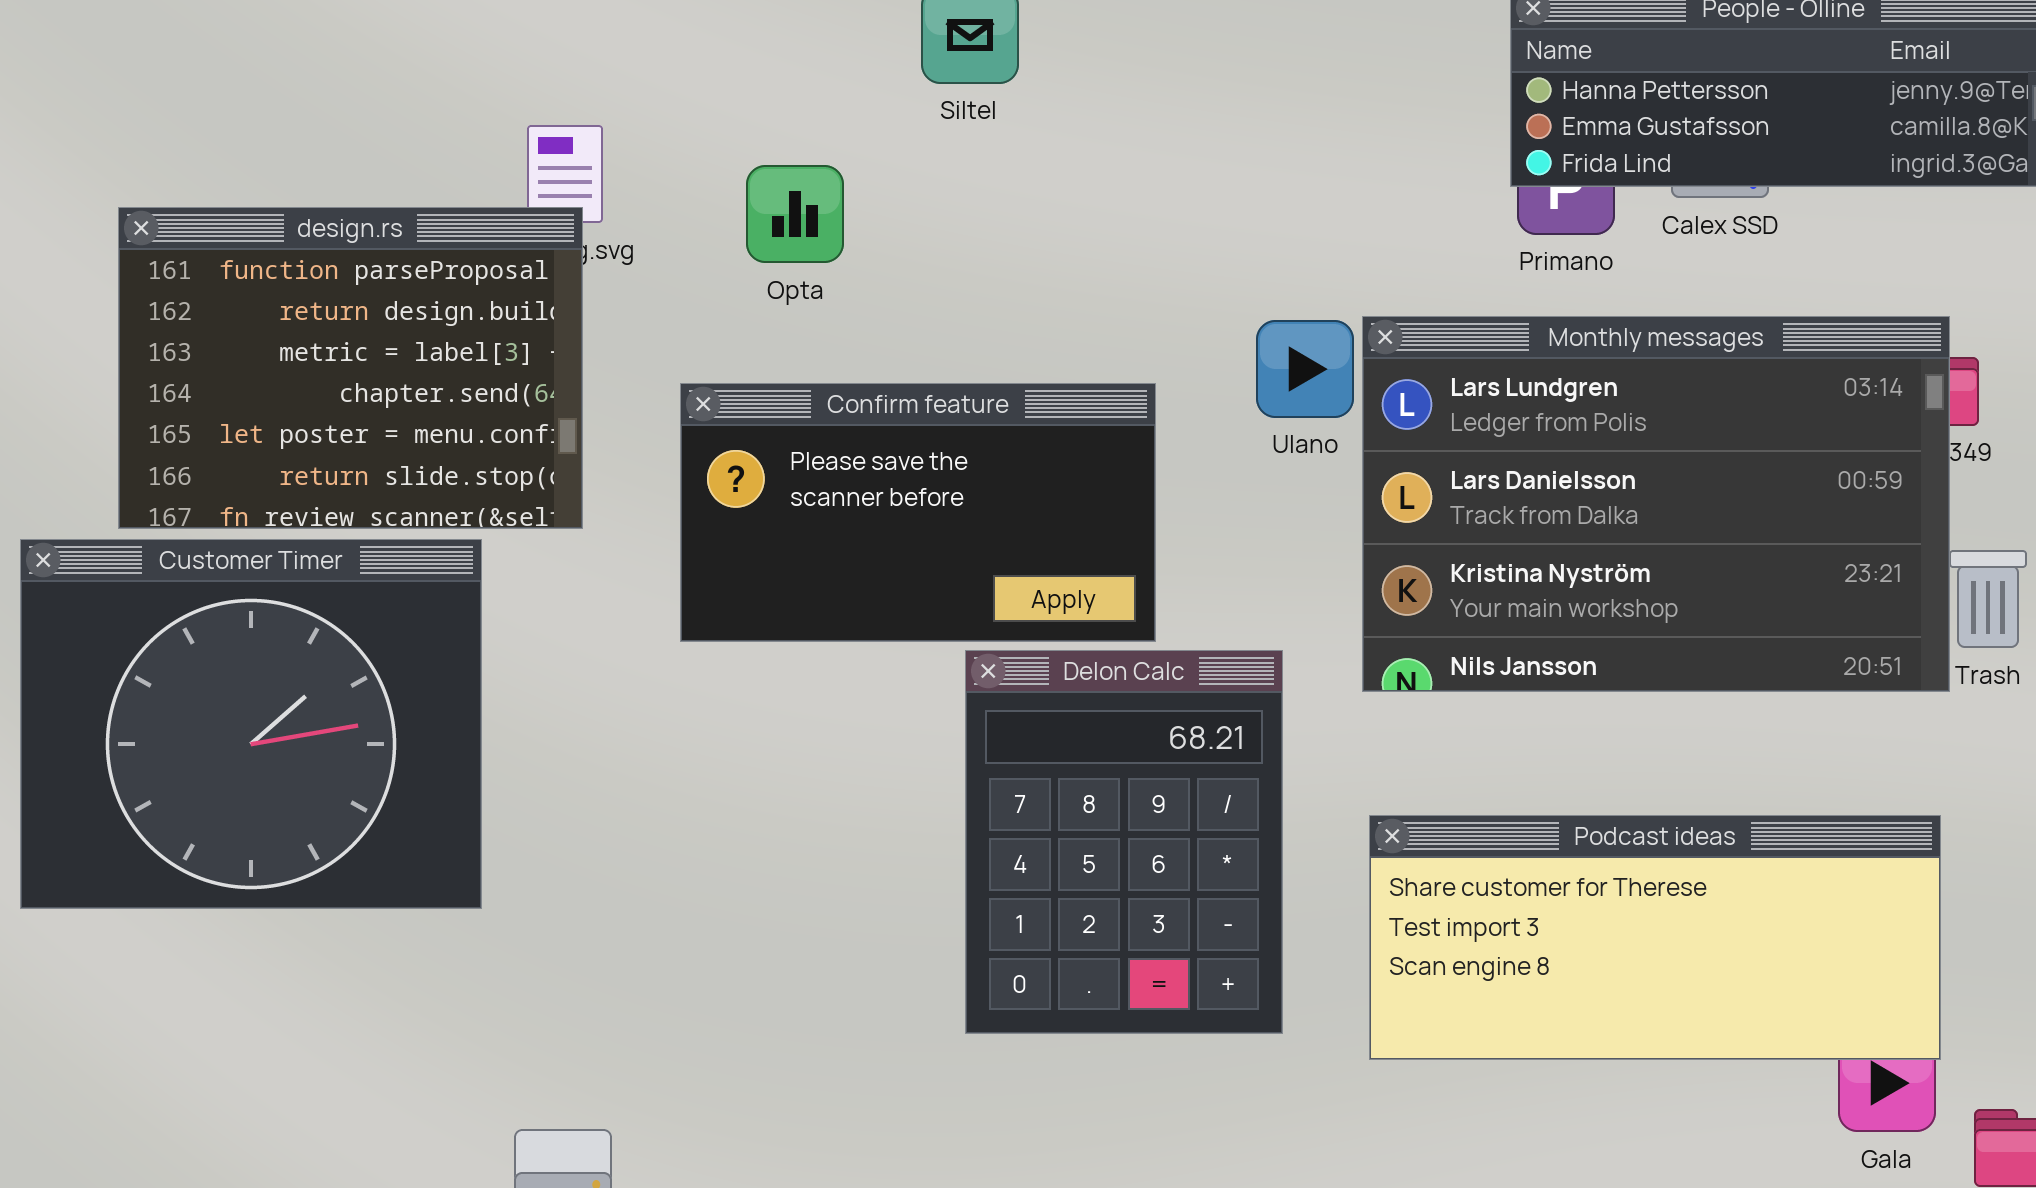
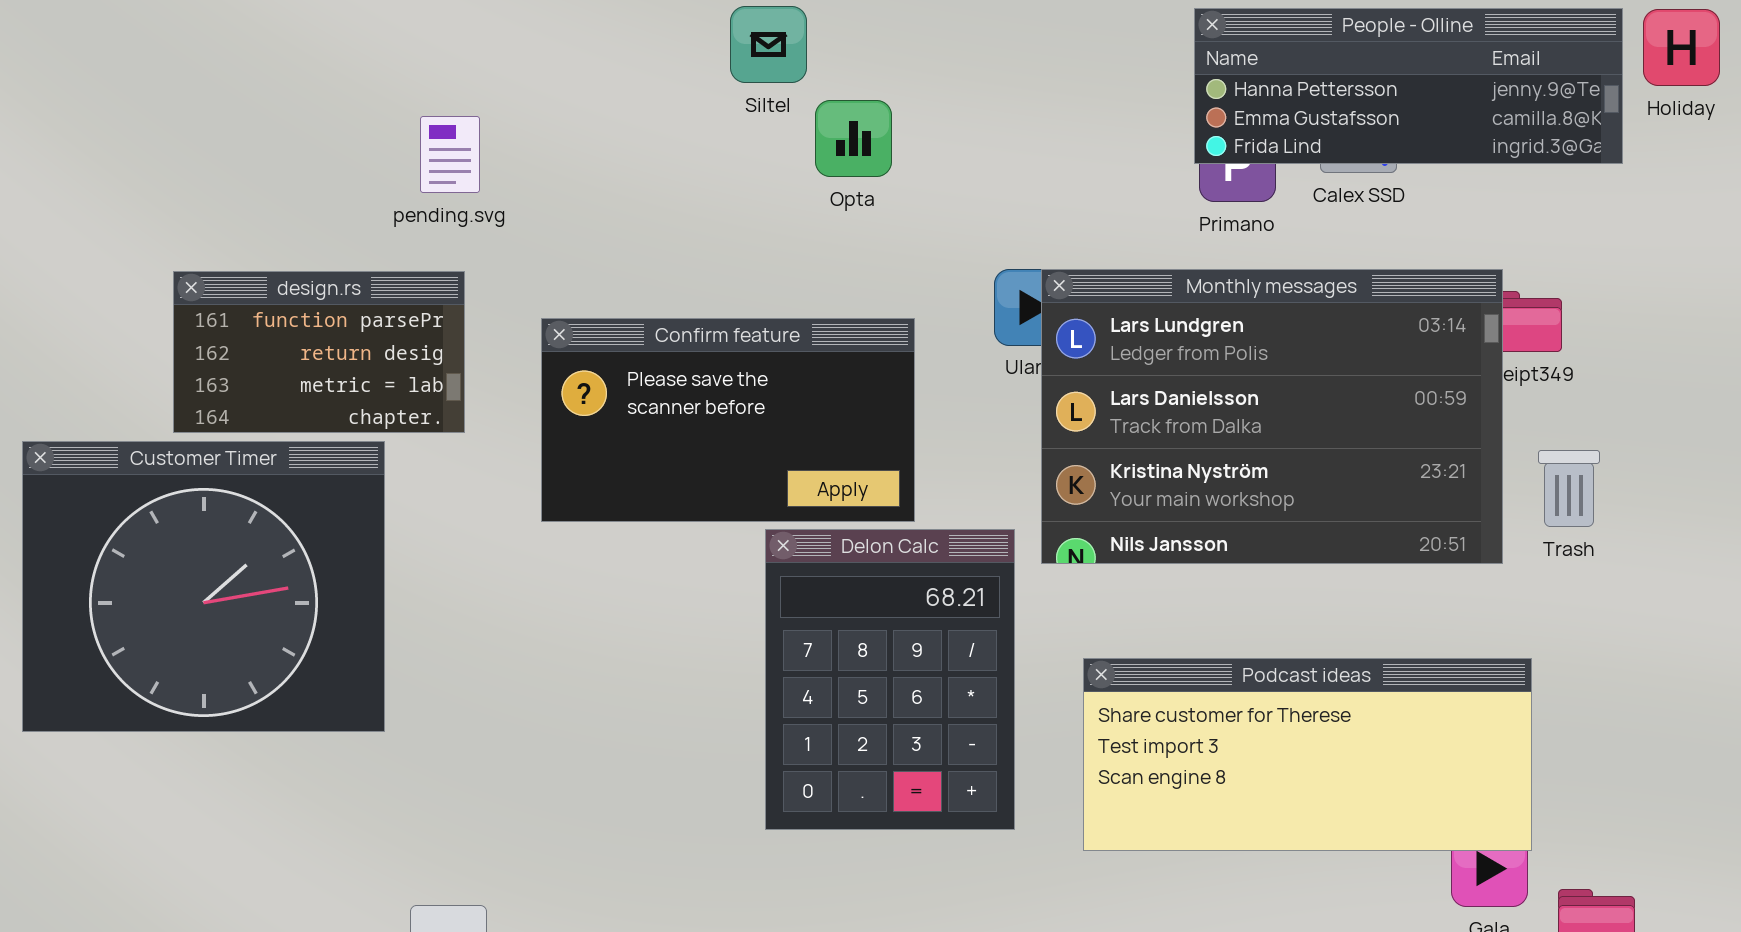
Opta: [746,165,844,263] -> [815,100,892,177], moved
design.rs: [118,207,583,529] -> [173,271,465,433], resized
Monthly messages: [1362,316,1950,692] -> [1041,269,1503,564], moved

